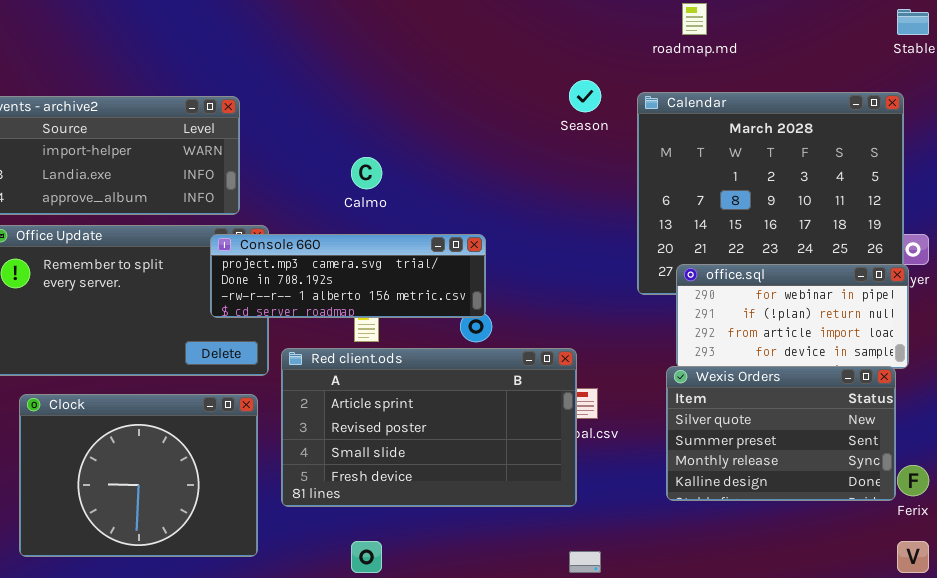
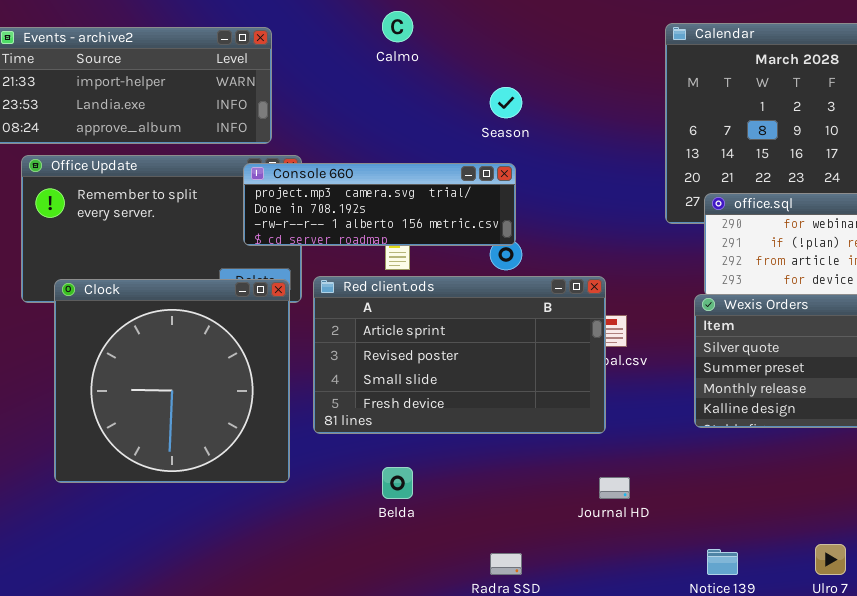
Season: [569,80,601,112] -> [490,87,522,118], moved
Calmo: [351,157,382,189] -> [382,11,413,42], moved
Clock: [19,394,258,557] -> [54,279,290,483], resized

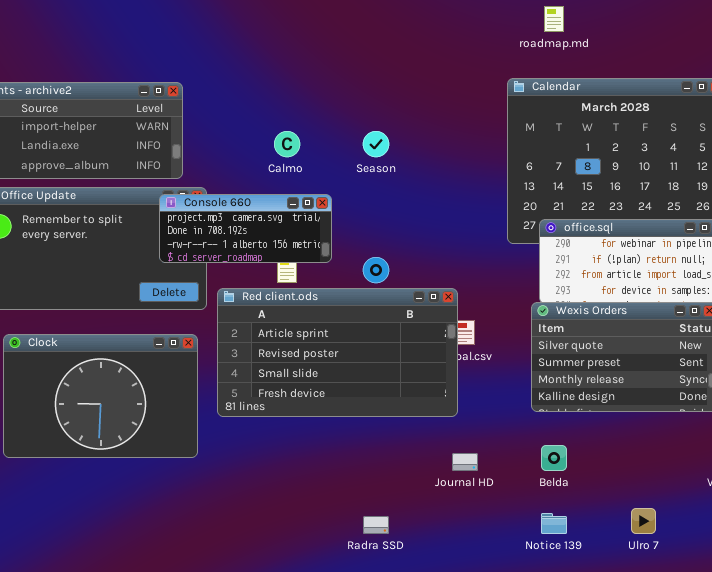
Calmo: [382,11,413,42] -> [274,131,300,157], moved
Console 660: [243,163,516,246] -> [159,194,332,263], resized
Clock: [54,279,290,483] -> [3,334,198,458], resized
Belda: [382,467,413,499] -> [541,445,567,471], moved

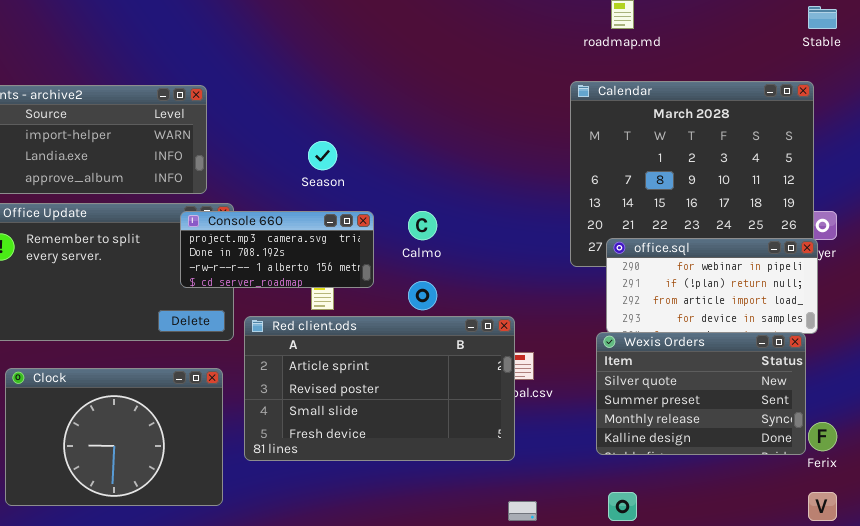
Calmo: [274,131,300,157] -> [408,211,437,240], moved
Season: [363,131,389,157] -> [308,141,337,170], moved

